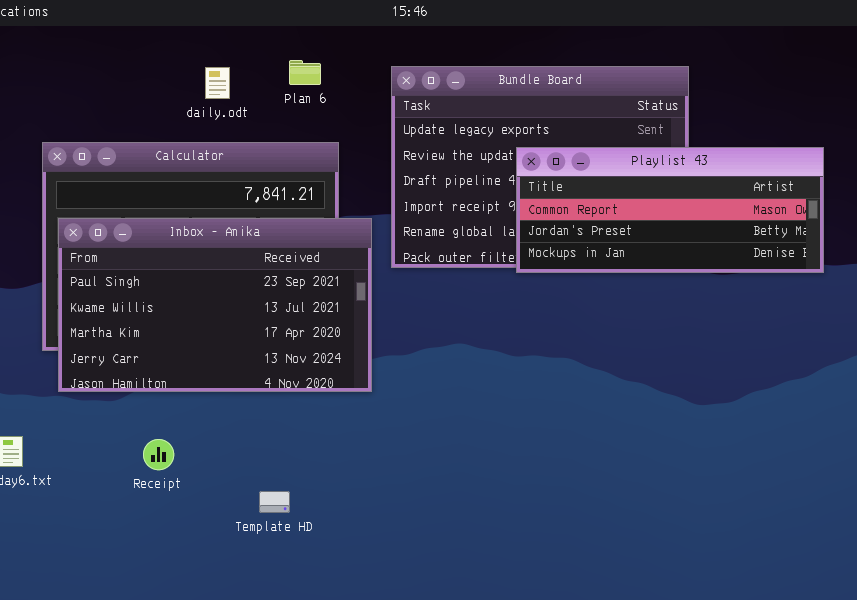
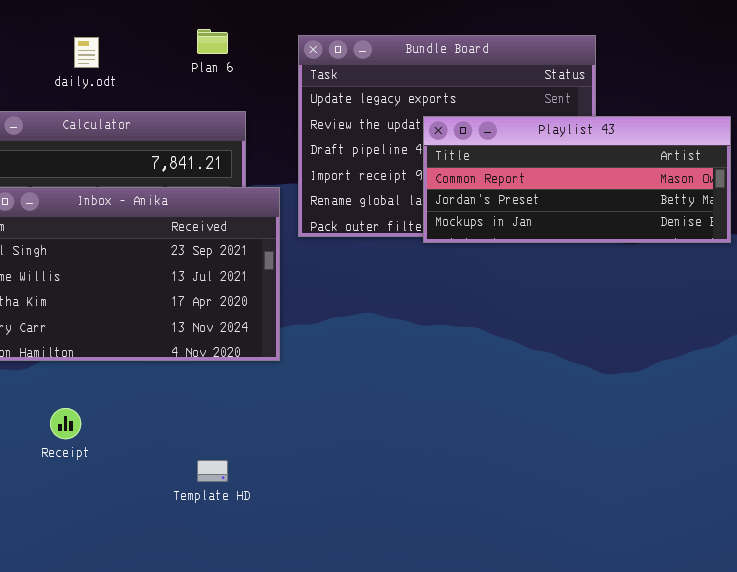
daily.odt: [205,67,230,99] -> [74,37,99,68], moved
Template HD: [259,491,290,513] -> [197,460,228,482], moved

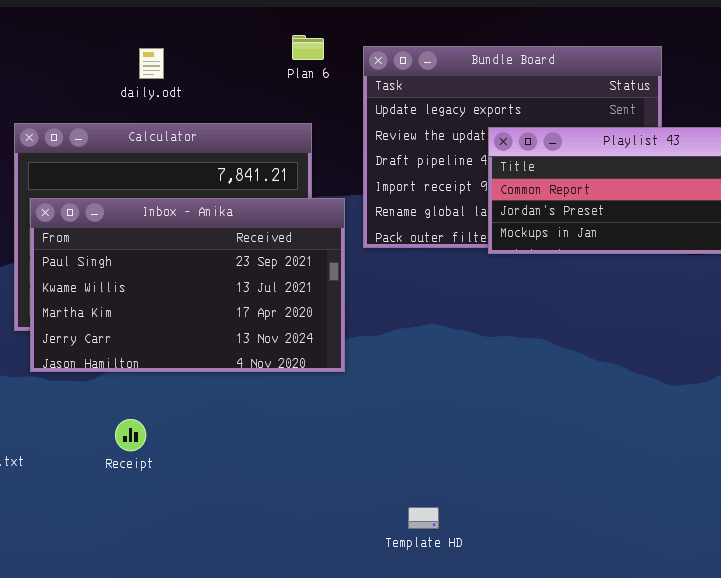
Plan 6: [197,29,228,54] -> [292,35,324,60], moved
Template HD: [197,460,228,482] -> [408,507,439,529], moved

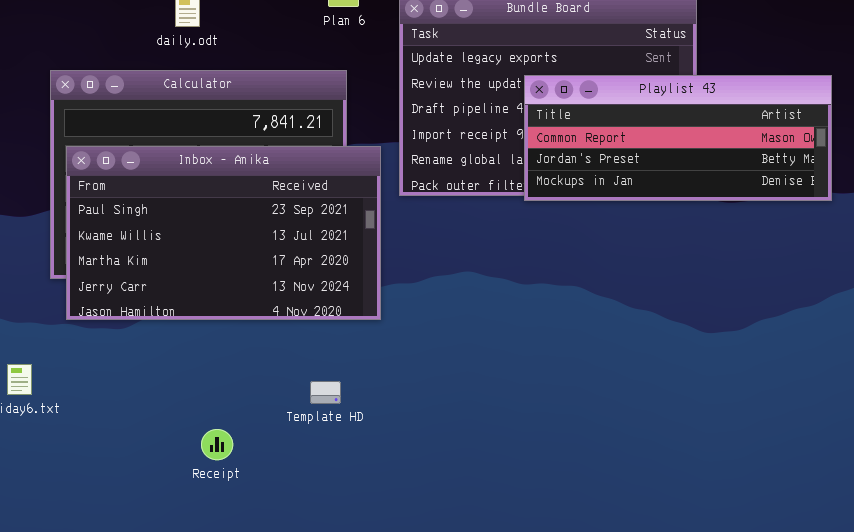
Receipt: [115,419,146,451] -> [201,429,233,460], moved
Template HD: [408,507,439,529] -> [310,381,341,404], moved

